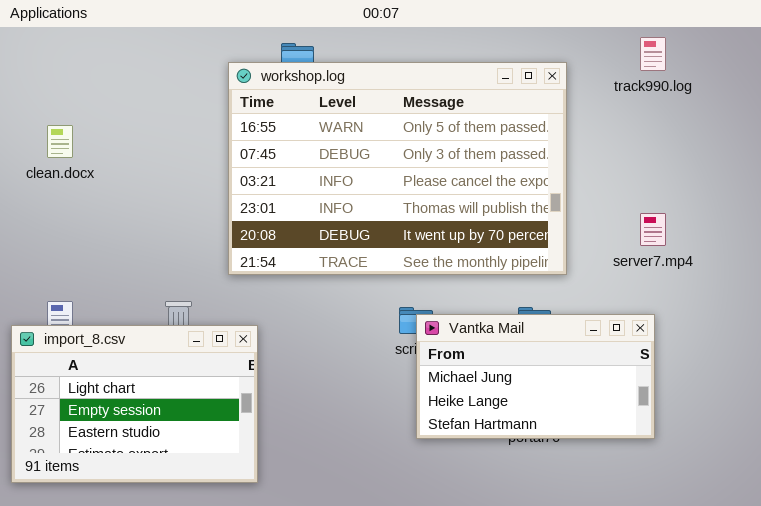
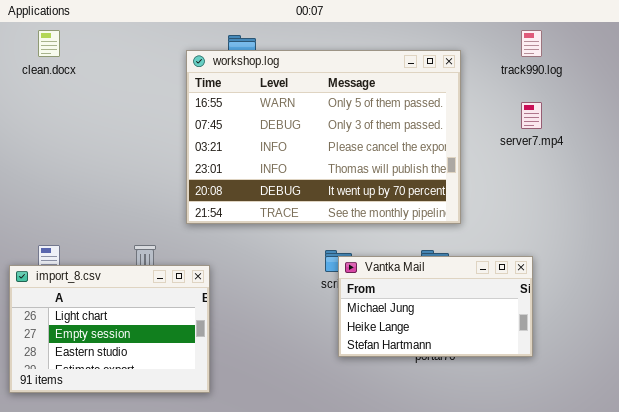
clean.docx: [47,125,73,158] -> [38,30,60,57], moved
server7.mp4: [640,213,666,246] -> [521,102,542,129], moved

